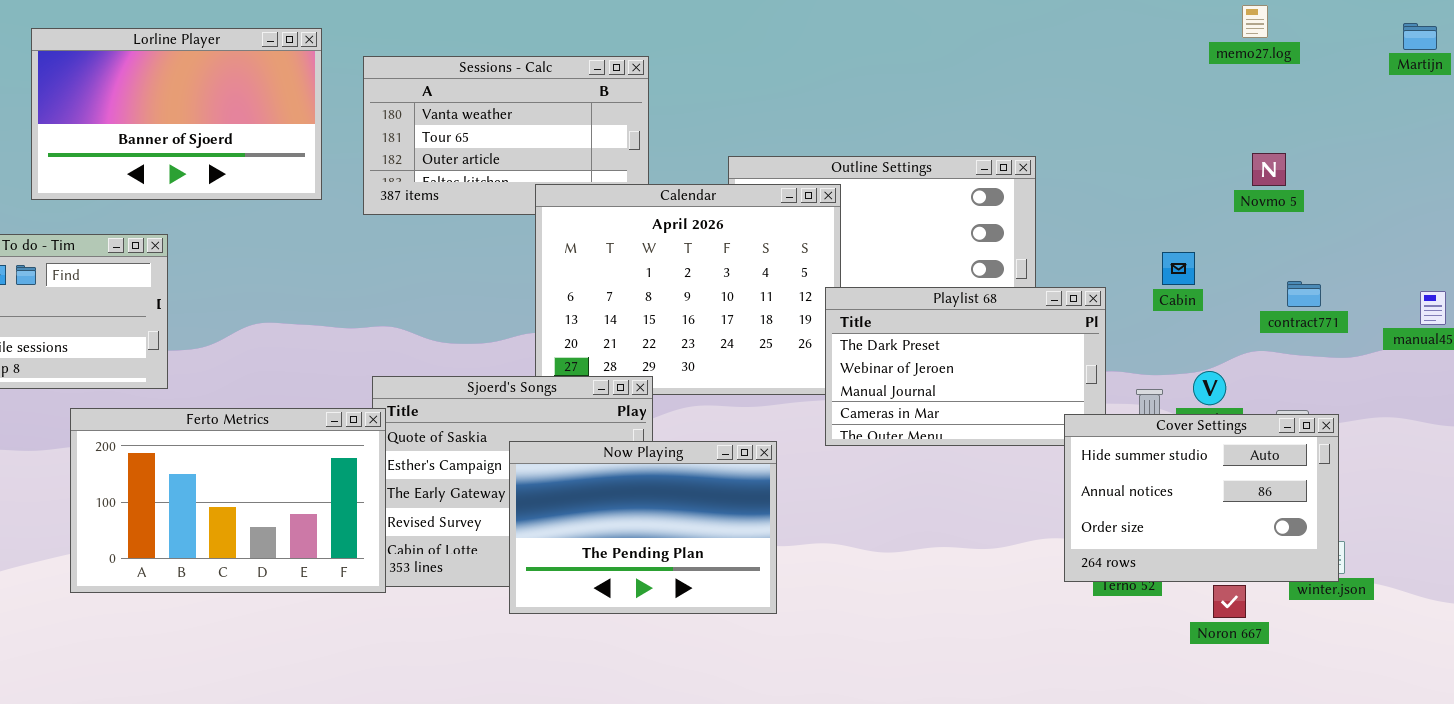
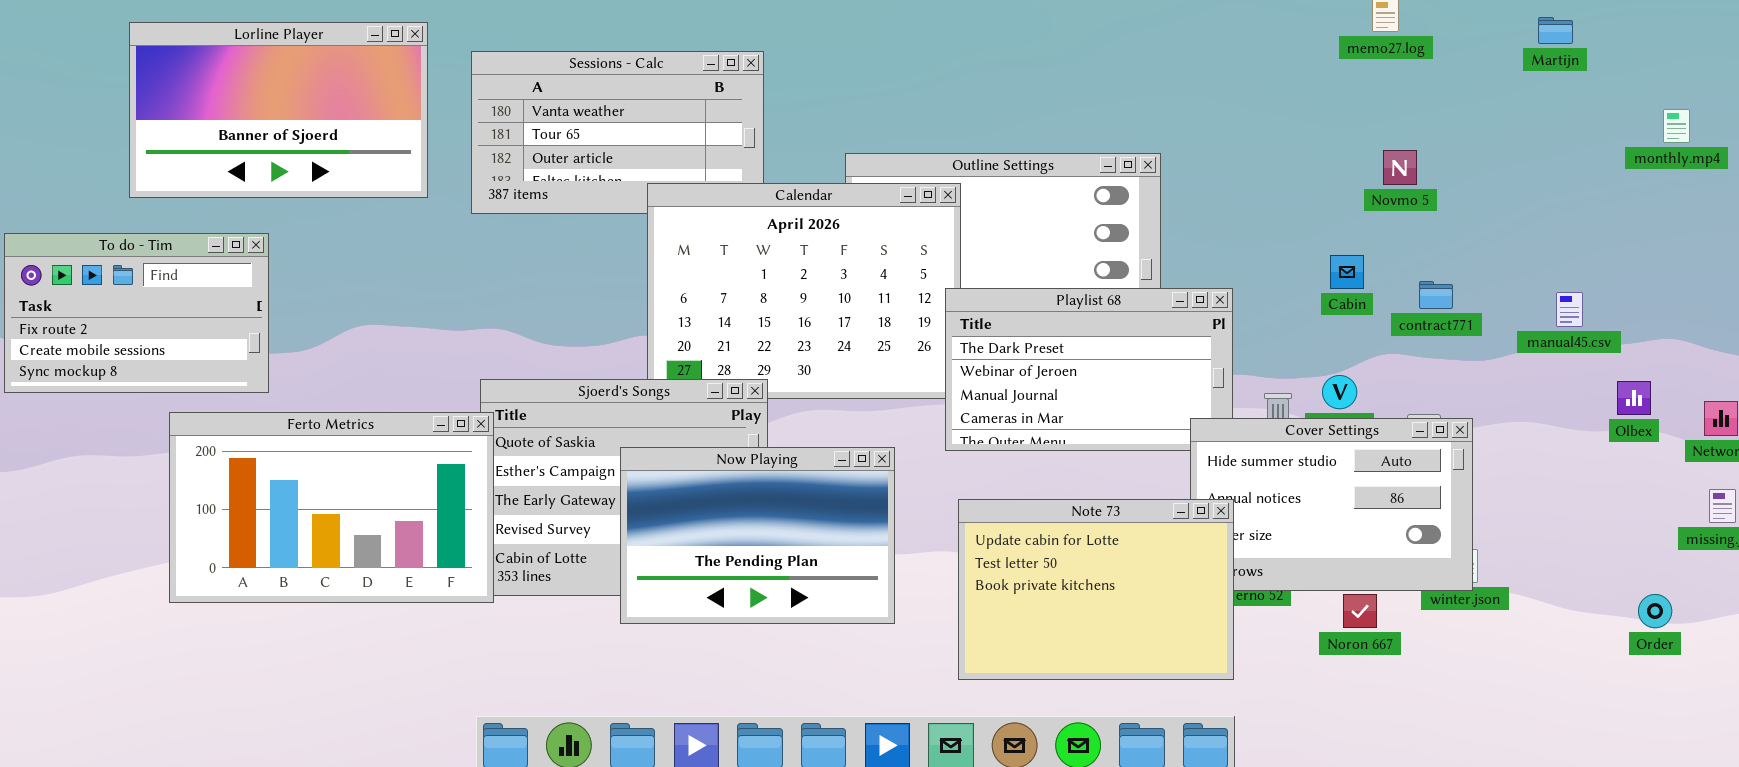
Cabin: [1162,252,1195,285] -> [1330,255,1364,289], moved
Note 73: none -> [958,499,1234,680], opened

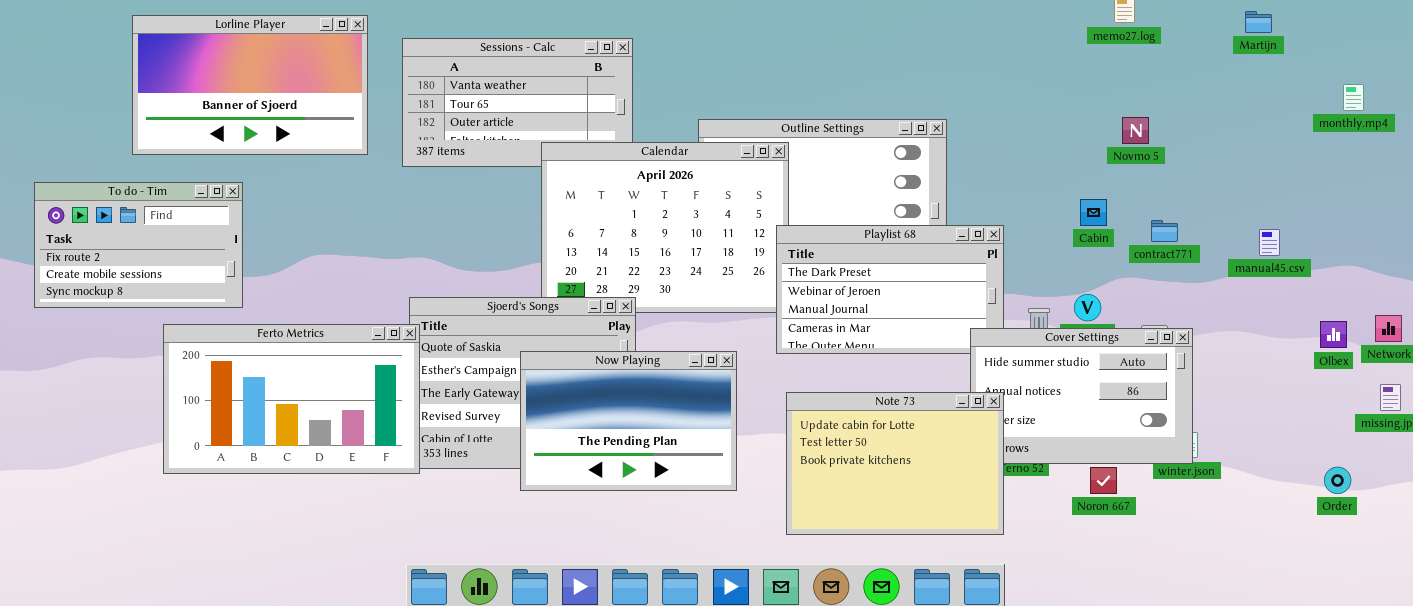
Olbex: [1617,381,1651,415] -> [1320,321,1347,348], moved

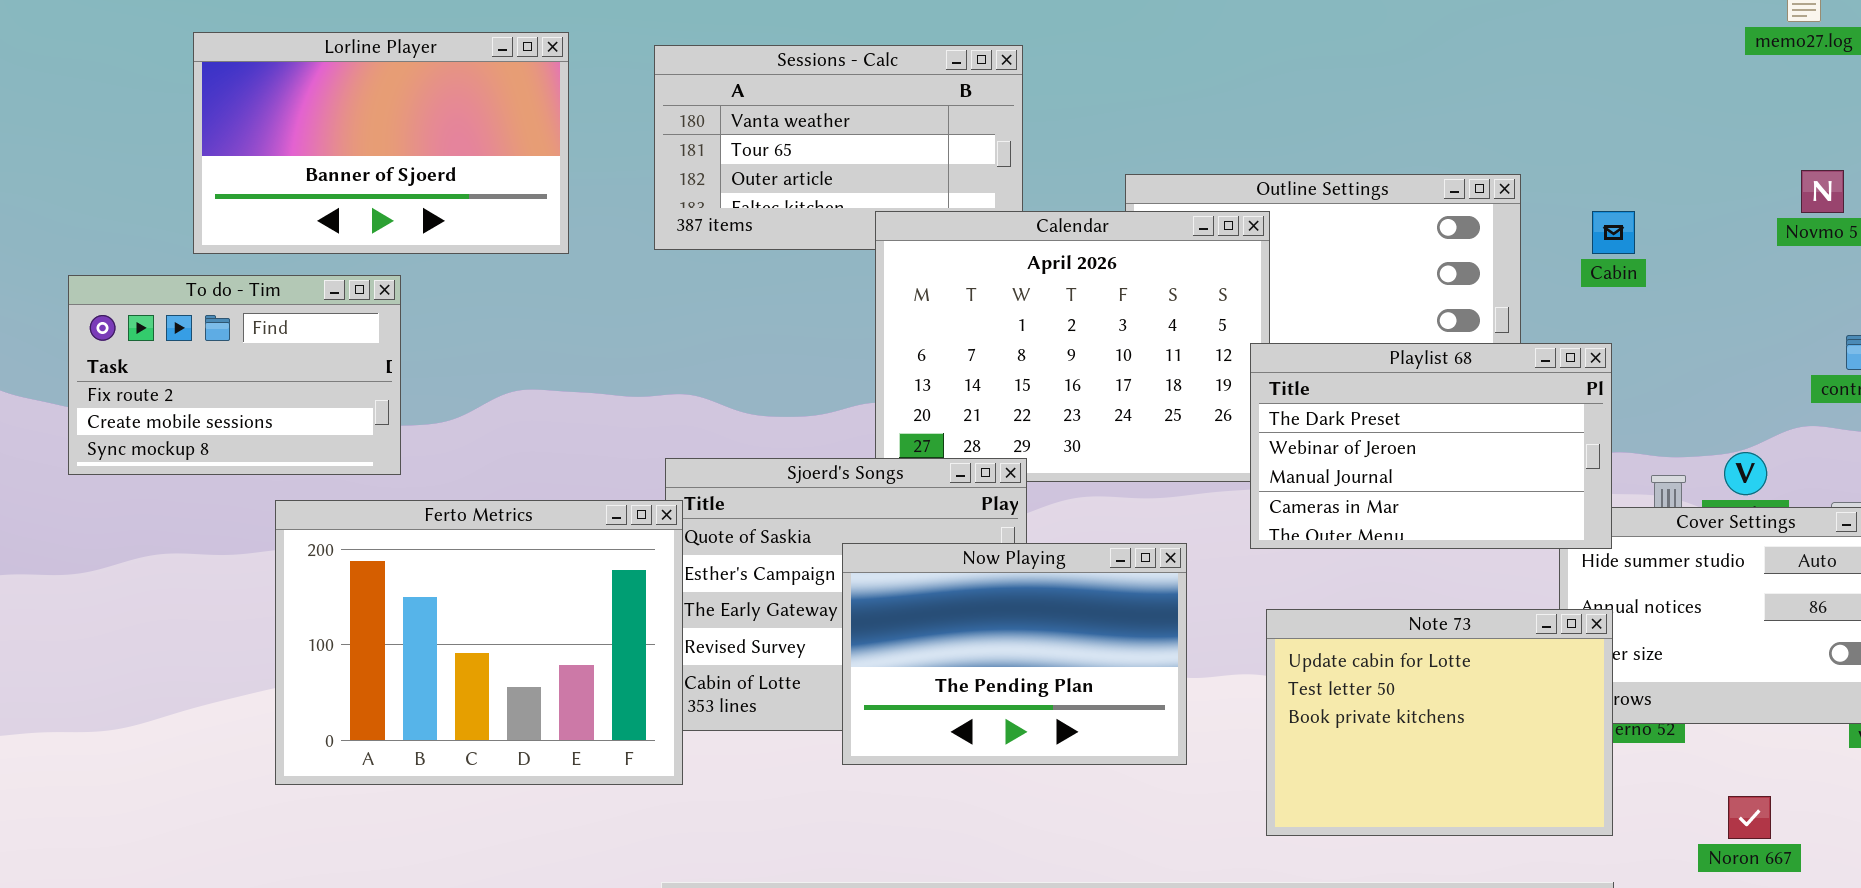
Lorline Player: [132,15,368,155] -> [193,32,569,254], moved
Cabin: [1080,199,1107,226] -> [1592,211,1635,254], moved
Playlist 68: [776,225,1004,354] -> [1250,343,1612,549], raised
Ferto Metrics: [163,324,420,474] -> [275,500,683,785], resized
Noron 667: [1090,467,1117,494] -> [1728,796,1771,839], moved

